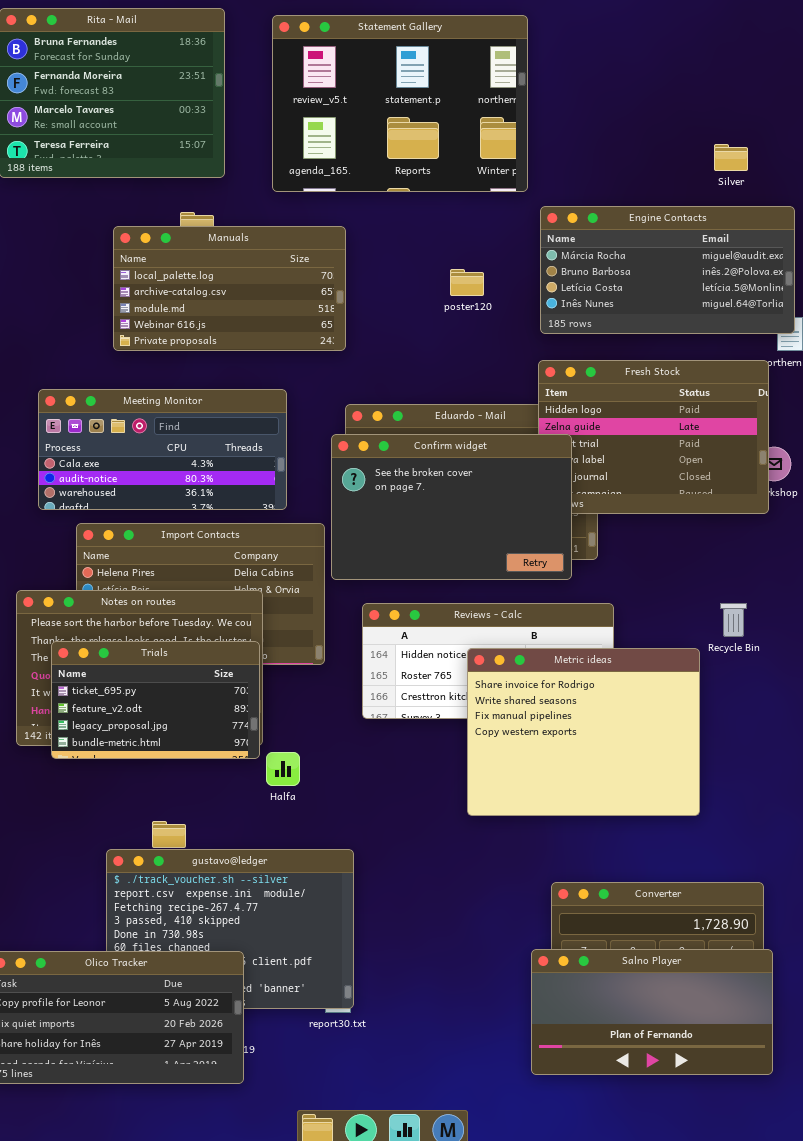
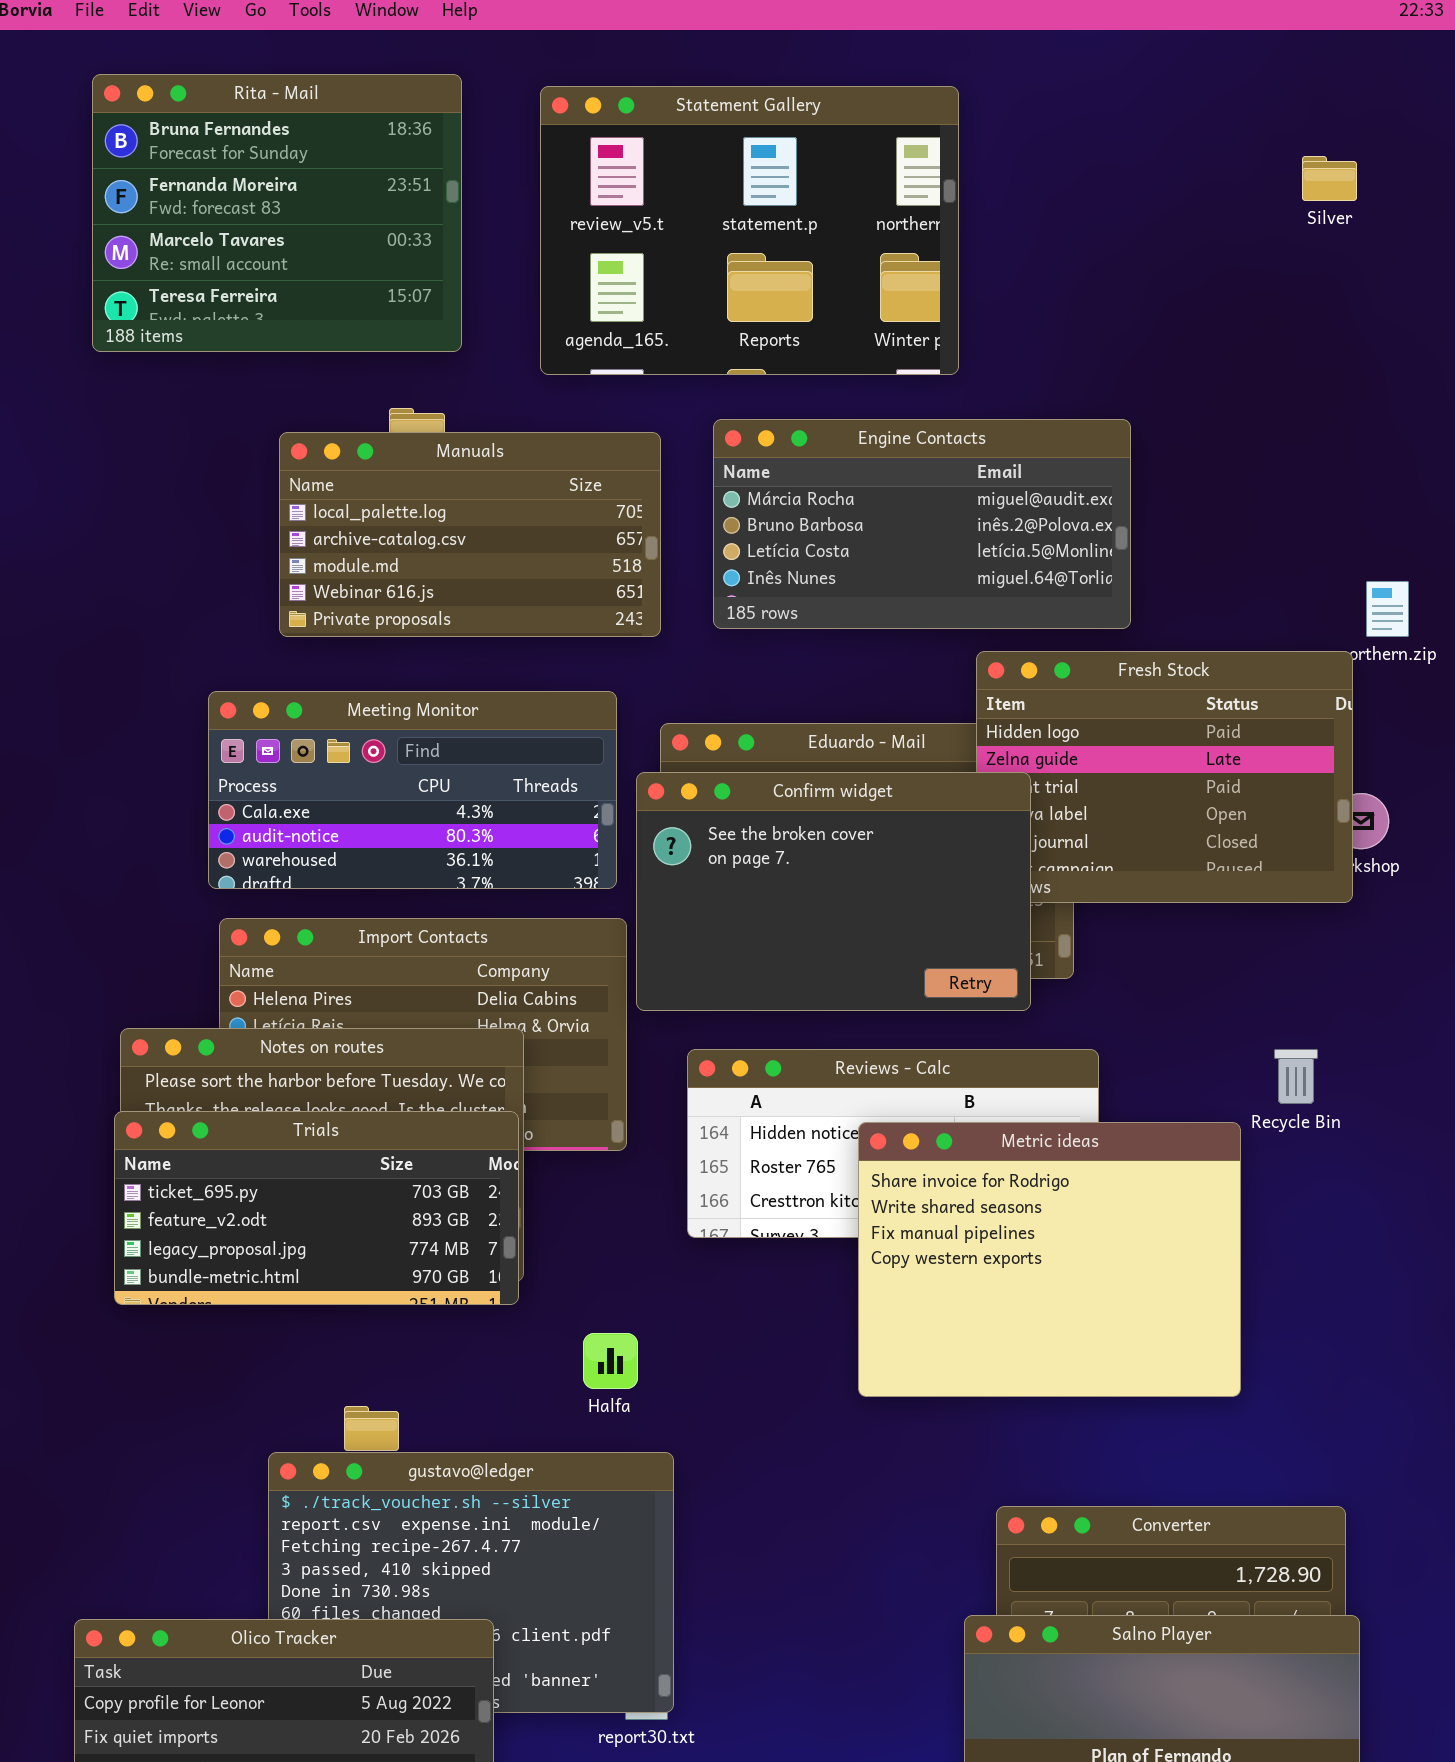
Silver: [714,144,748,171] -> [1302,156,1357,201], moved
Engine Contacts: [540,206,795,334] -> [713,419,1131,629], moved
Meeting Monitor: [38,389,287,510] -> [208,691,617,889], moved
Trials: [51,641,260,759] -> [114,1111,519,1305], resized
Halfa: [266,752,300,786] -> [583,1333,638,1389], moved

